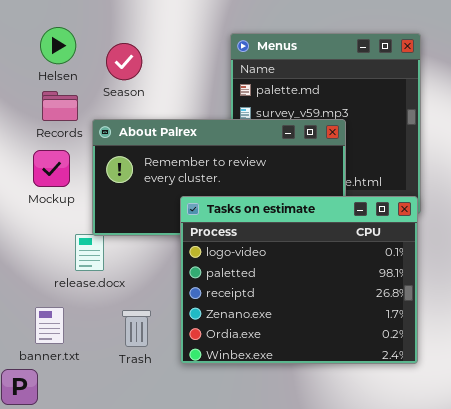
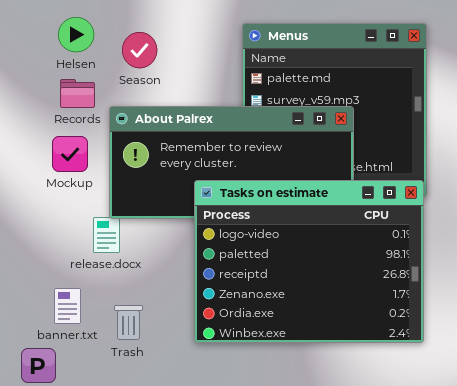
Trash: [122,310,151,347] -> [114,305,143,340], moved

